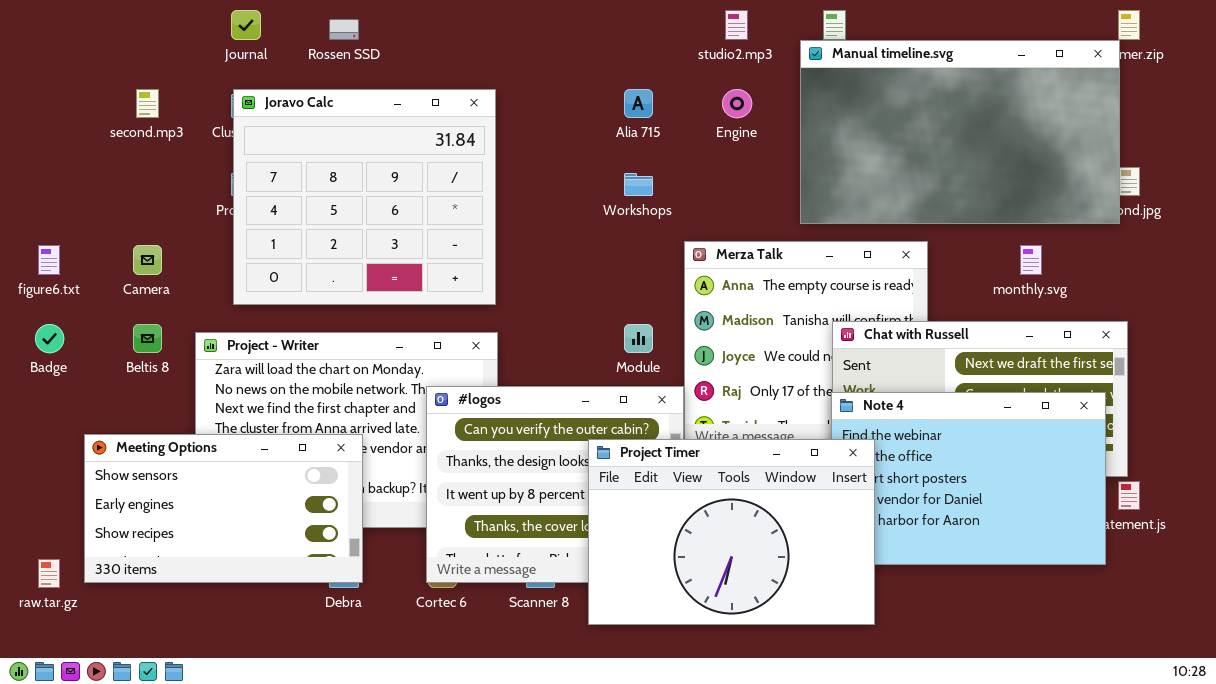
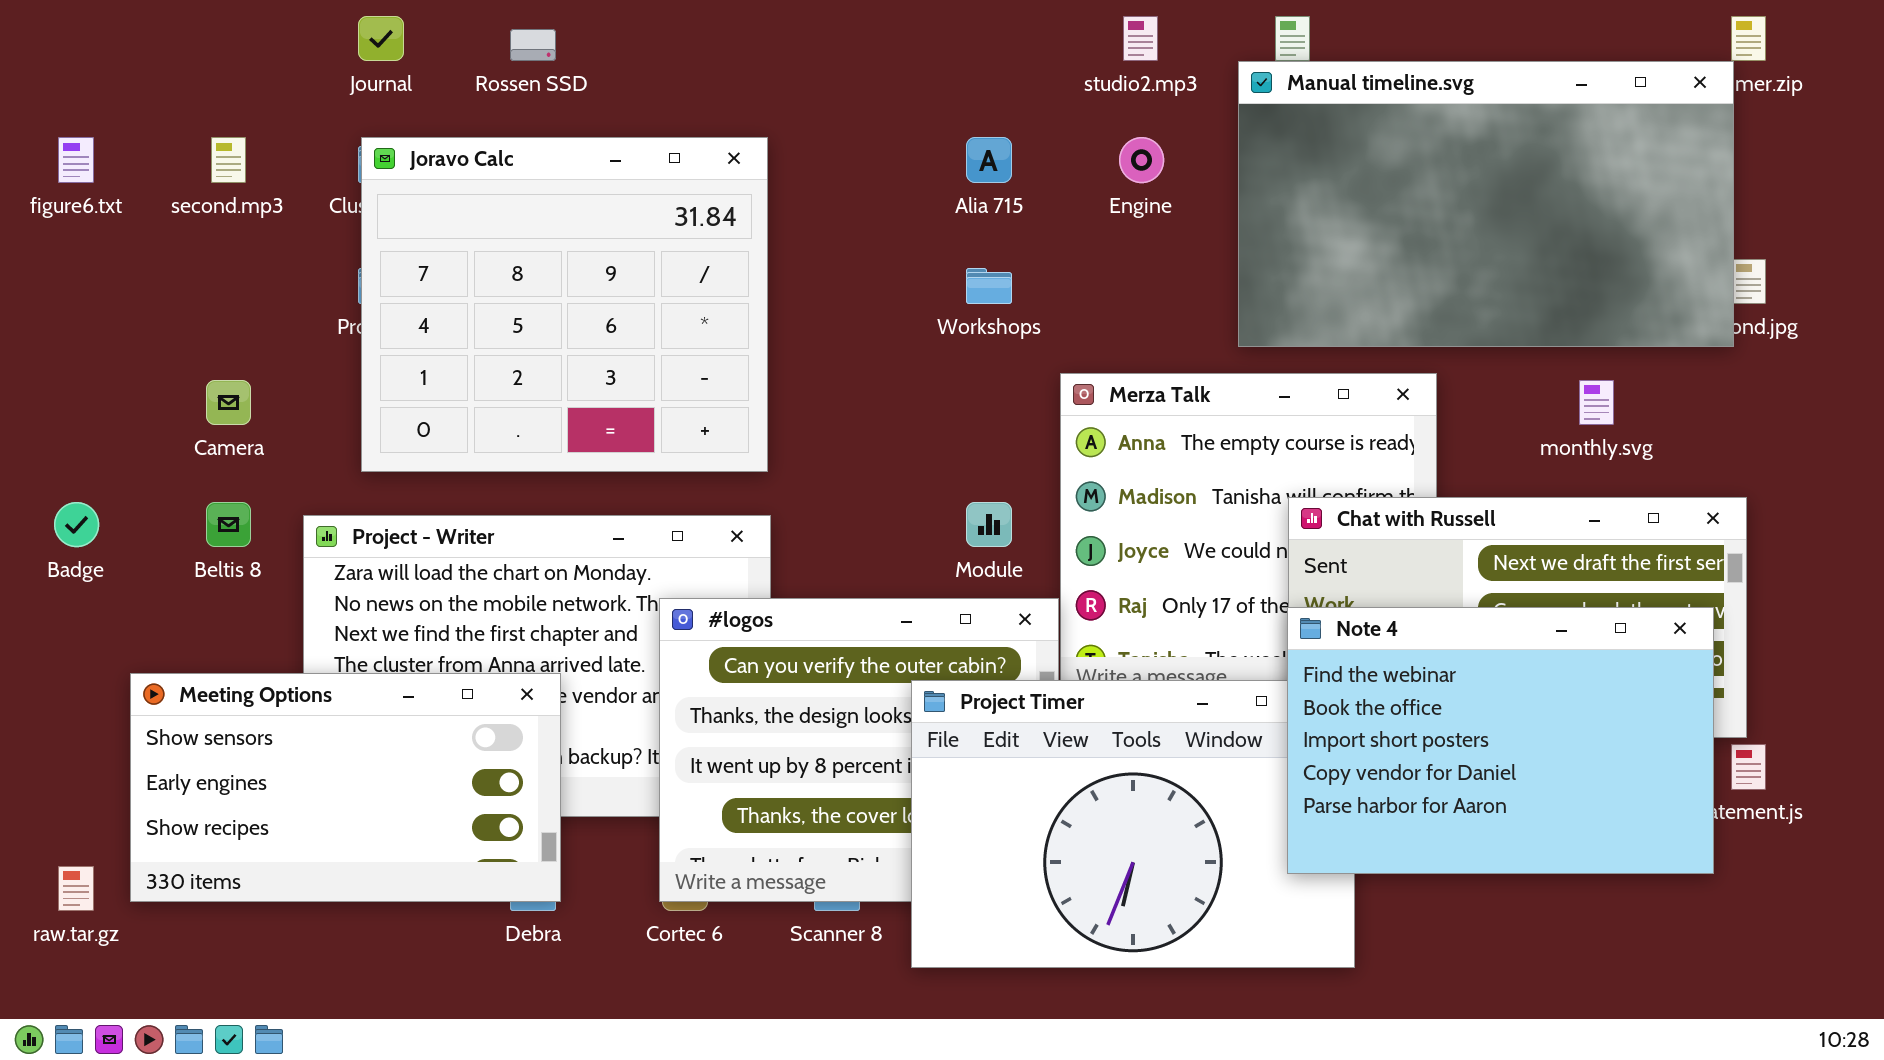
figure6.txt: [38,245,60,275] -> [58,137,94,183], moved
Note 4: [831,392,1106,565] -> [1287,607,1714,874], raised

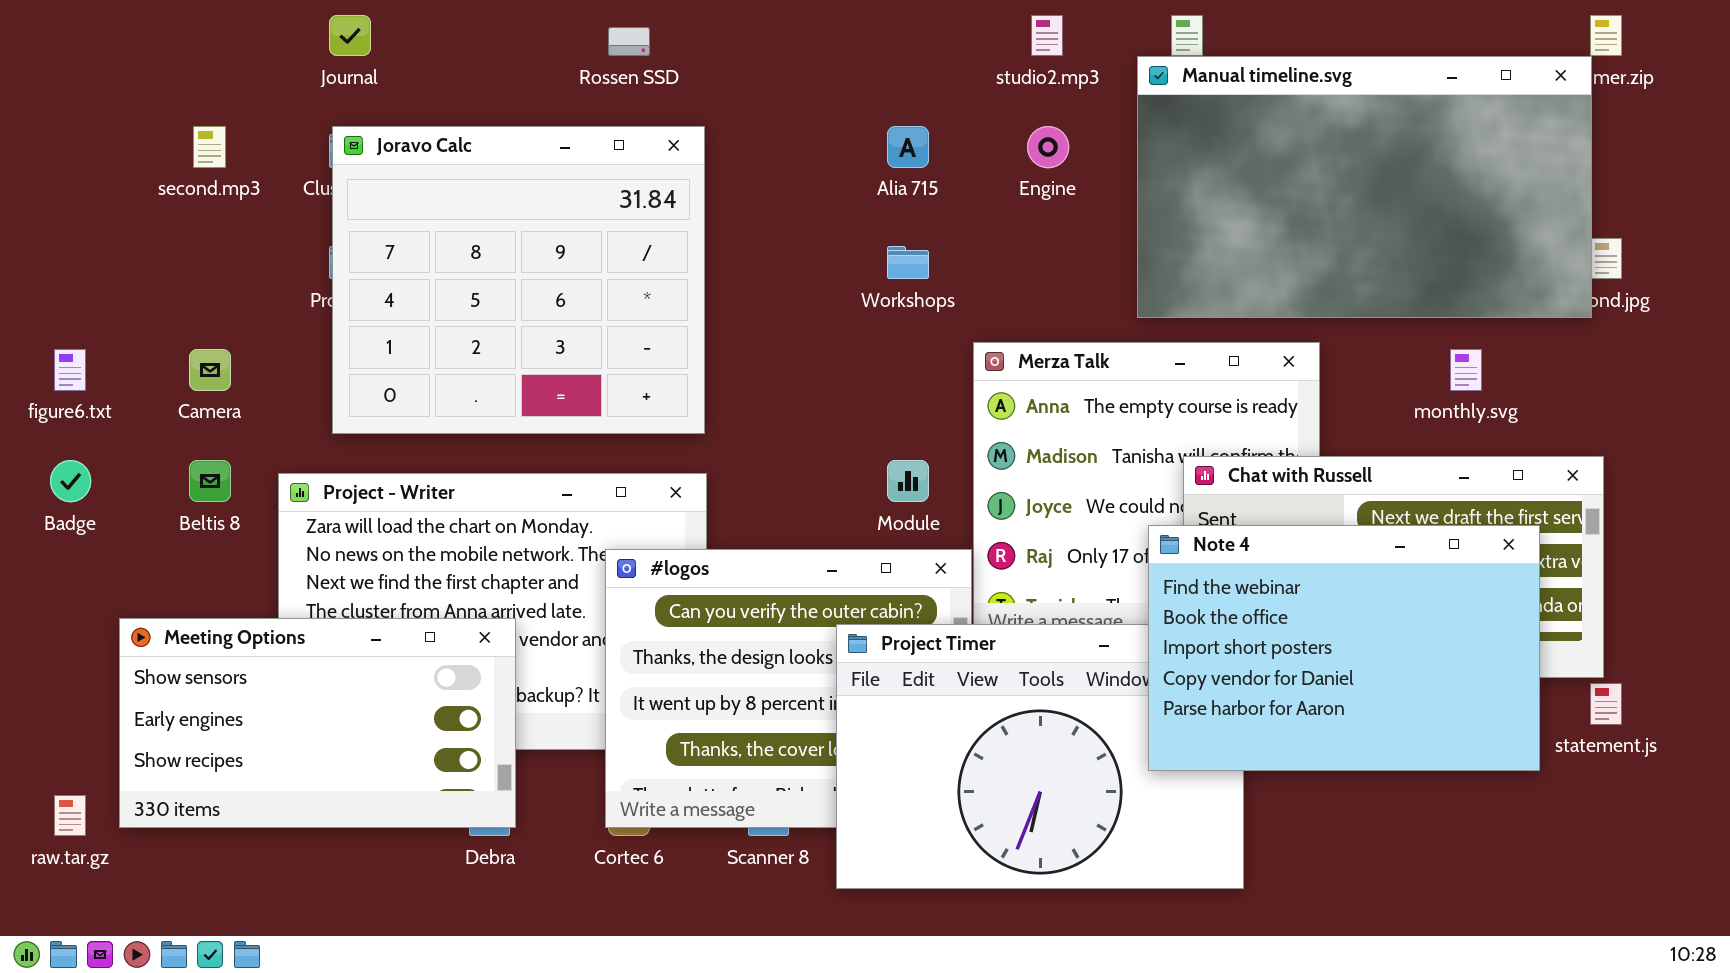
Rossen SSD: [510,29,556,61] -> [608,27,650,56], moved
figure6.txt: [58,137,94,183] -> [54,349,86,391], moved
Note 4: [1287,607,1714,874] -> [1148,525,1540,771], moved

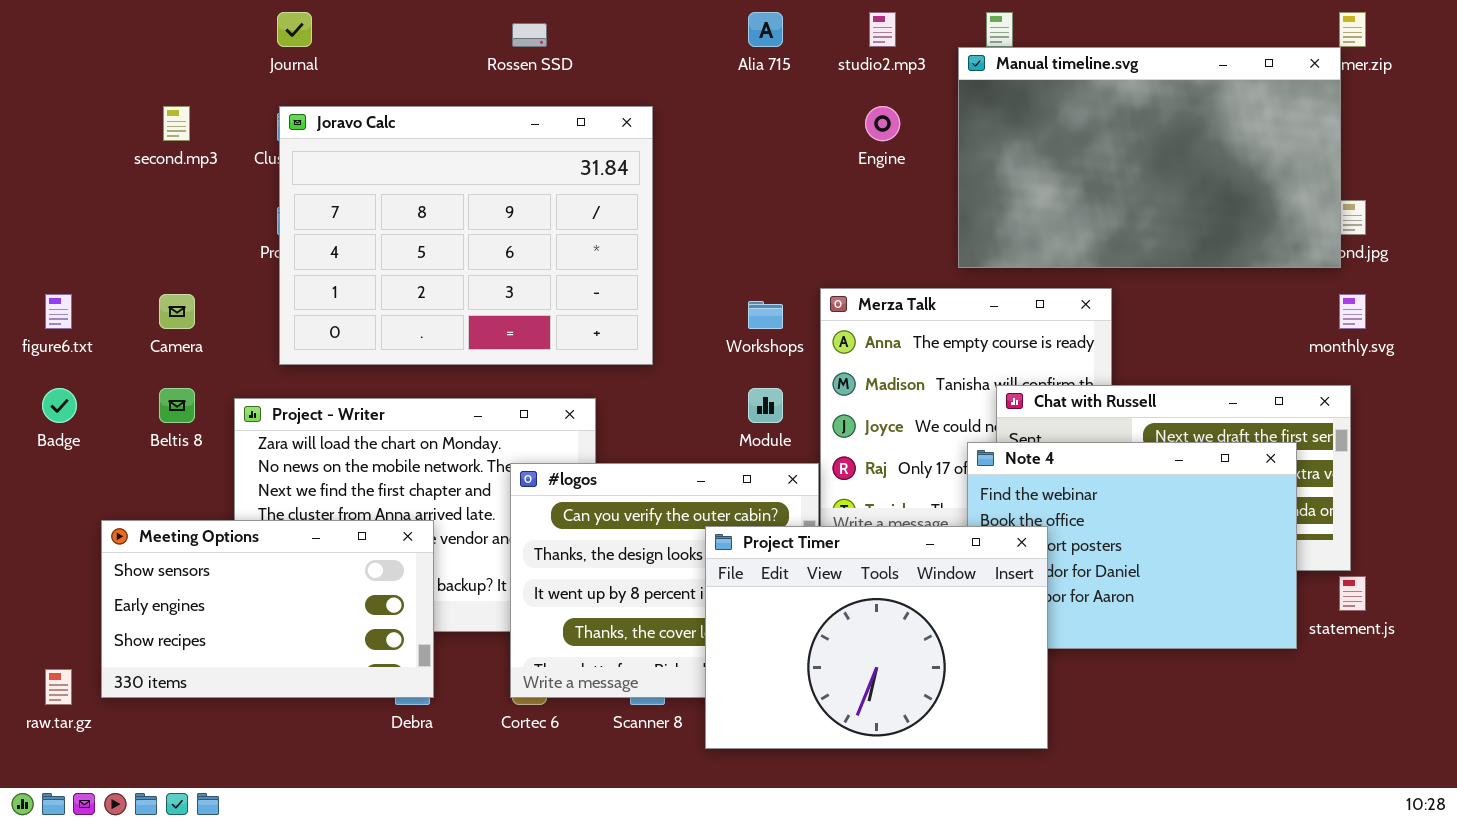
Joravo Calc: [332,126,705,434] -> [279,106,653,365], resized
Alia 715: [887,126,929,168] -> [748,12,783,47], moved
Workshops: [887,246,929,279] -> [748,301,783,329], moved
monthly.svg: [1450,349,1482,391] -> [1339,294,1366,329], moved
Project Timer: [836,624,1244,889] -> [705,526,1048,749], raised

